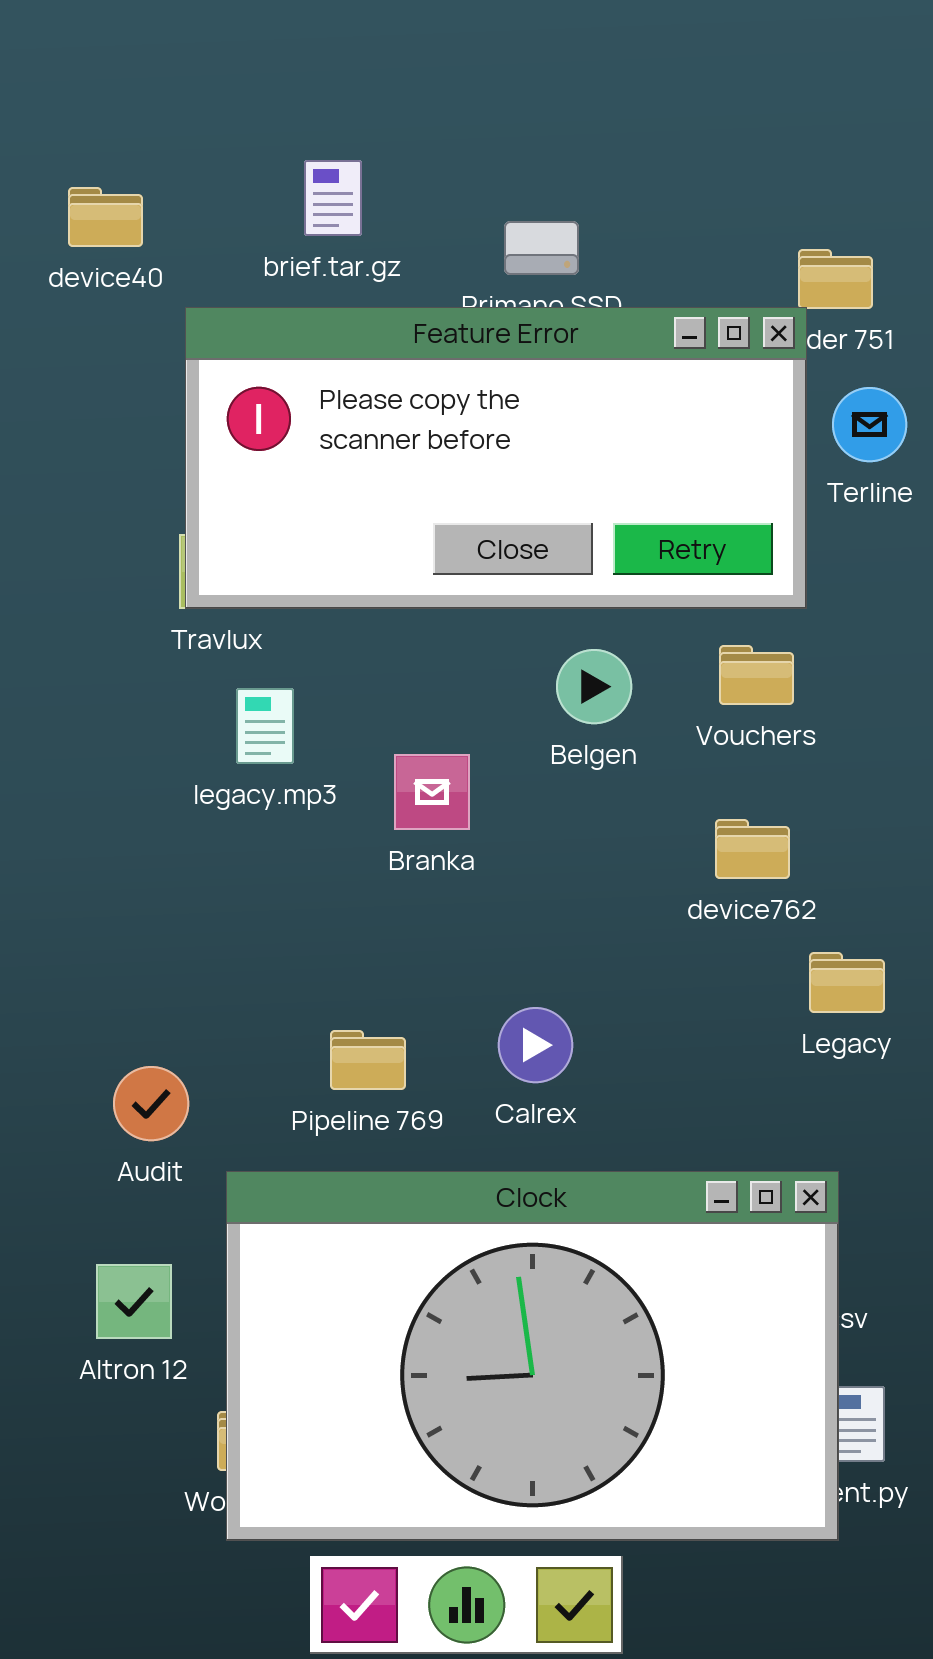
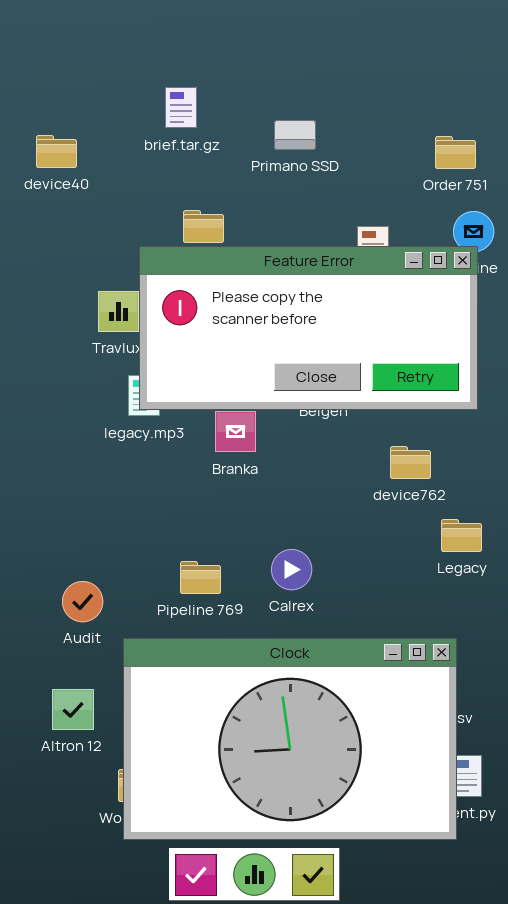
device40: [68,187,143,247] -> [36,135,77,168], moved
Feature Error: [185,307,807,609] -> [139,246,478,410], moved

